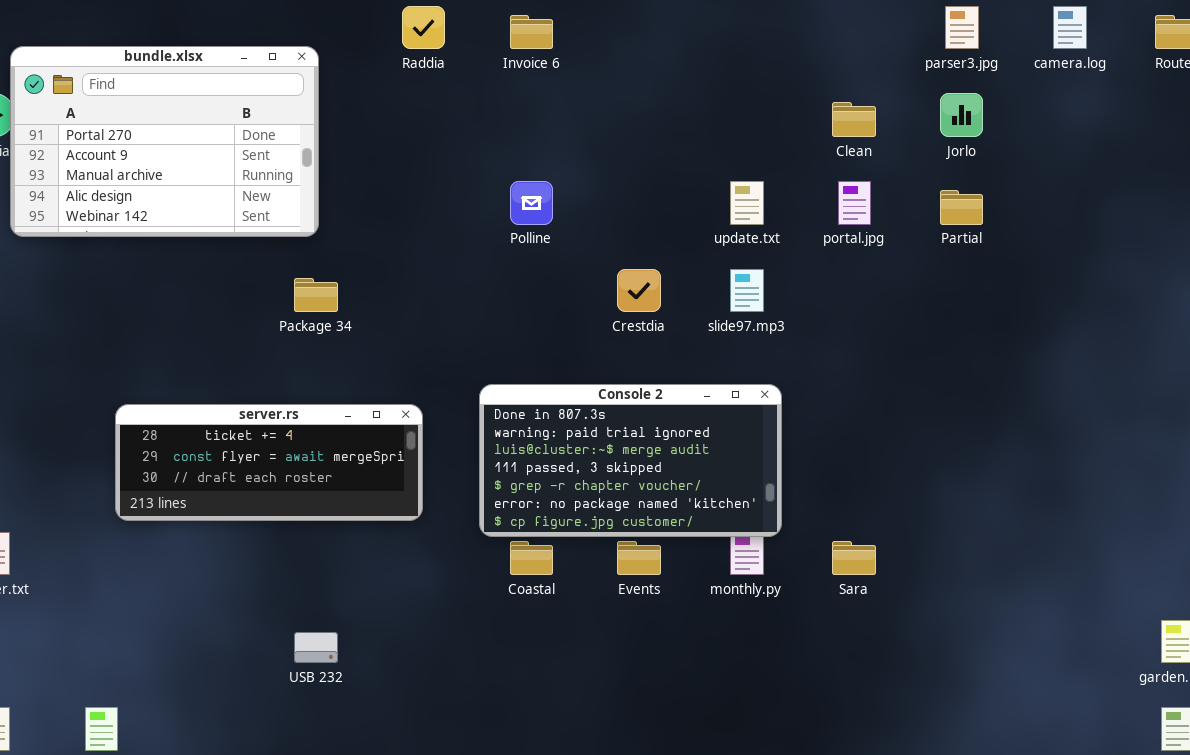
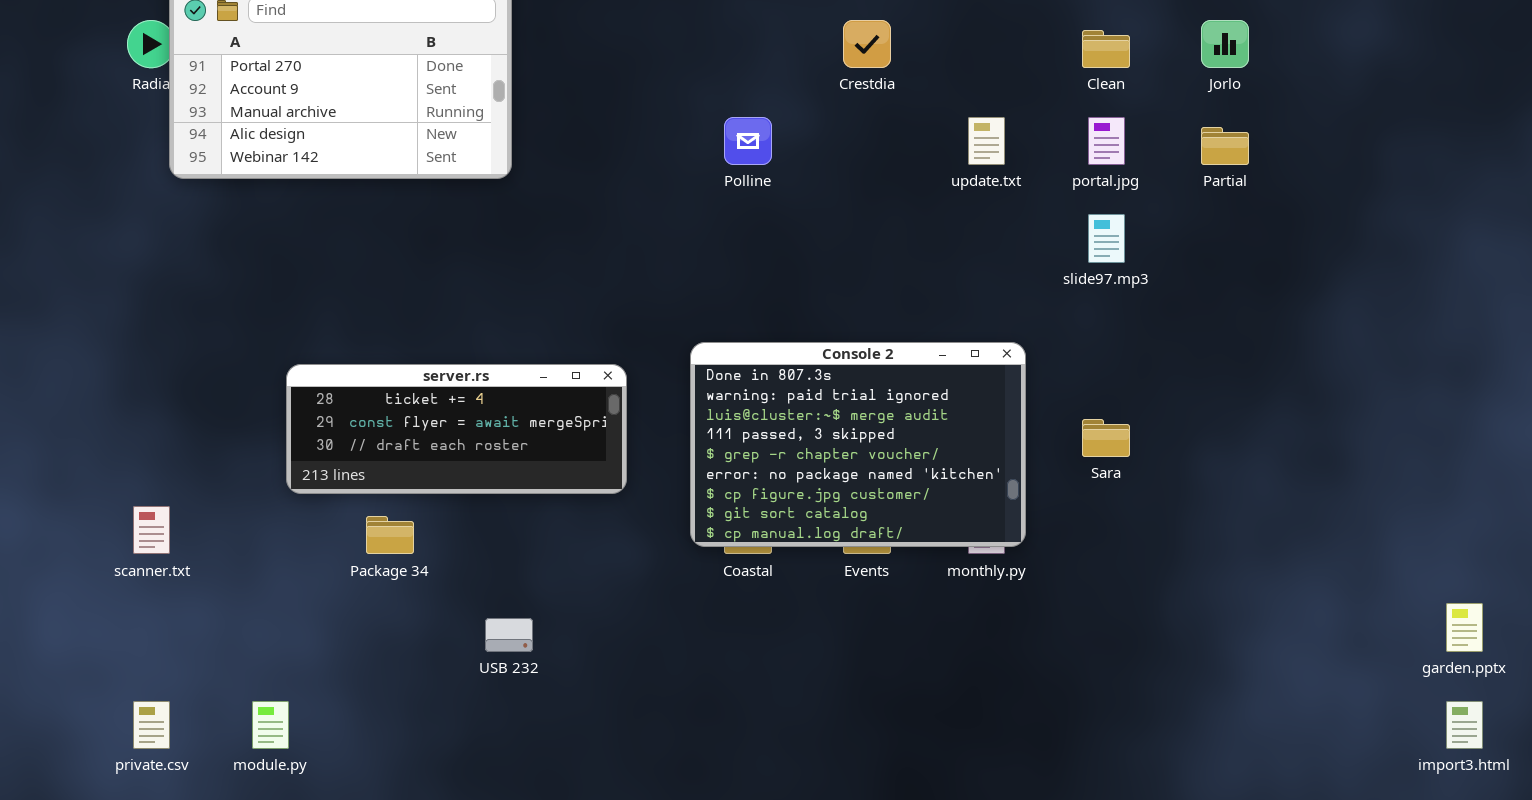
Crestdia: [617,269,661,312] -> [843,20,891,68], moved
slide97.mp3: [730,269,764,312] -> [1088,214,1125,263], moved
Package 34: [294,278,338,312] -> [366,516,414,554], moved
Console 2: [479,384,782,537] -> [690,342,1026,547], resized
Sara: [832,541,876,575] -> [1082,419,1130,457], moved

